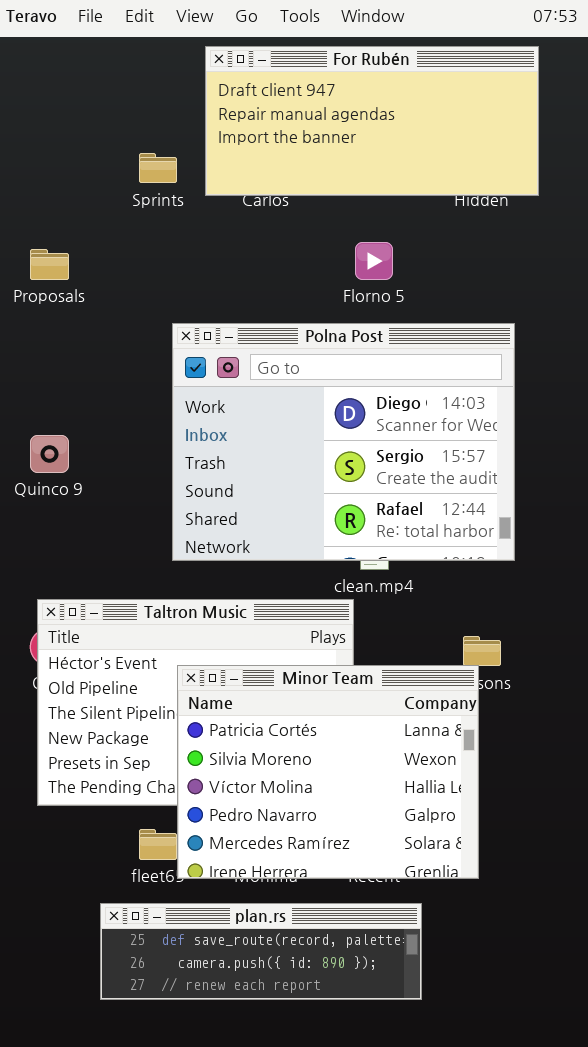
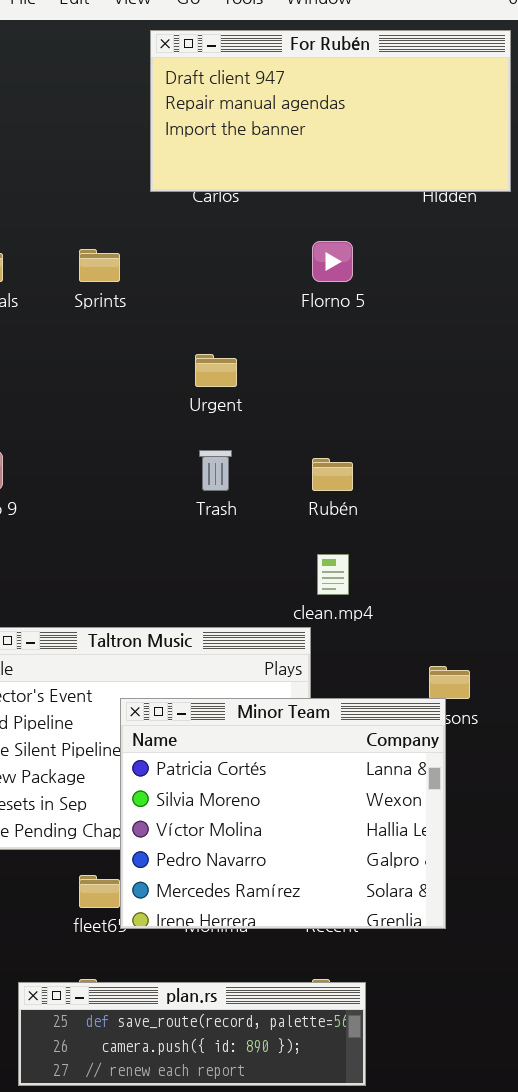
Sprints: [139,153,177,183] -> [79,249,120,282], moved
Polna Post: [172,323,515,561] -> none, closed
plan.rs: [100,903,422,1000] -> [18,982,366,1086], moved

